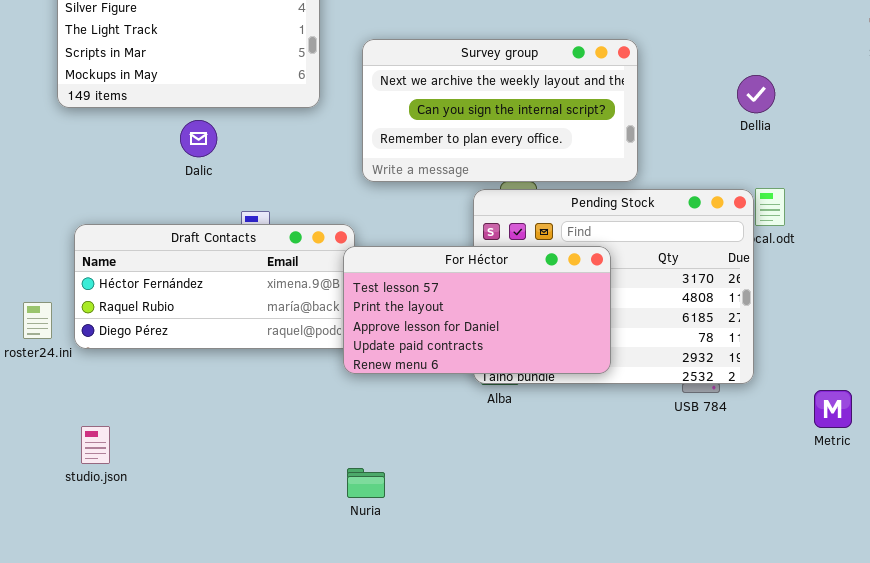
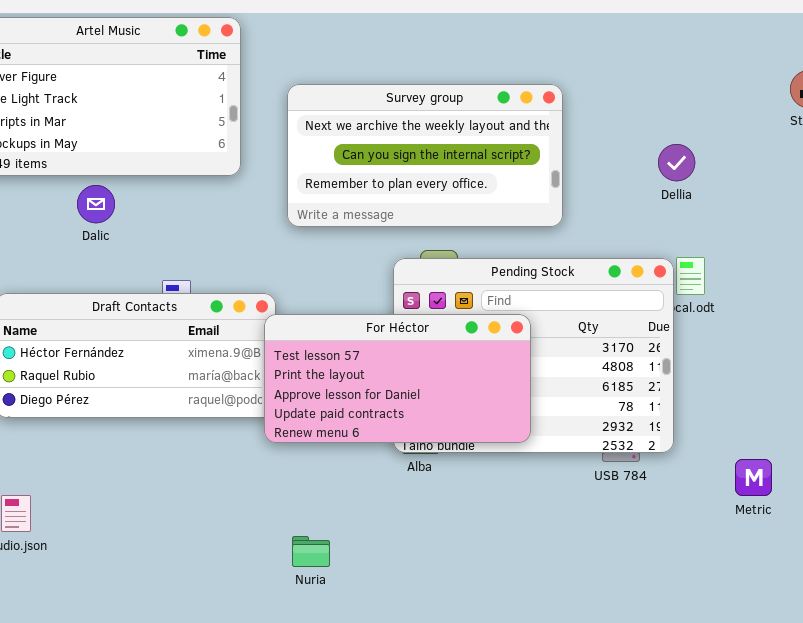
Survey group: [362,39,638,182] -> [287,84,563,227], moved
Dalic: [180,120,217,157] -> [77,185,115,223], moved
Nuria: [347,468,385,498] -> [292,536,330,567], moved

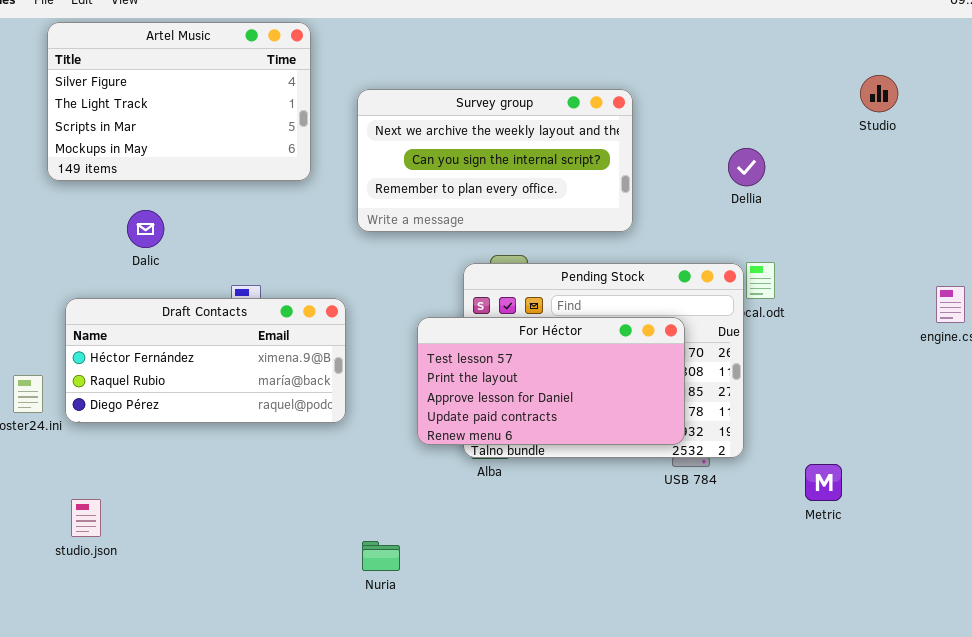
Dalic: [77,185,115,223] -> [127,210,164,248], moved
For Héctor: [264,314,531,443] -> [417,317,685,445], moved

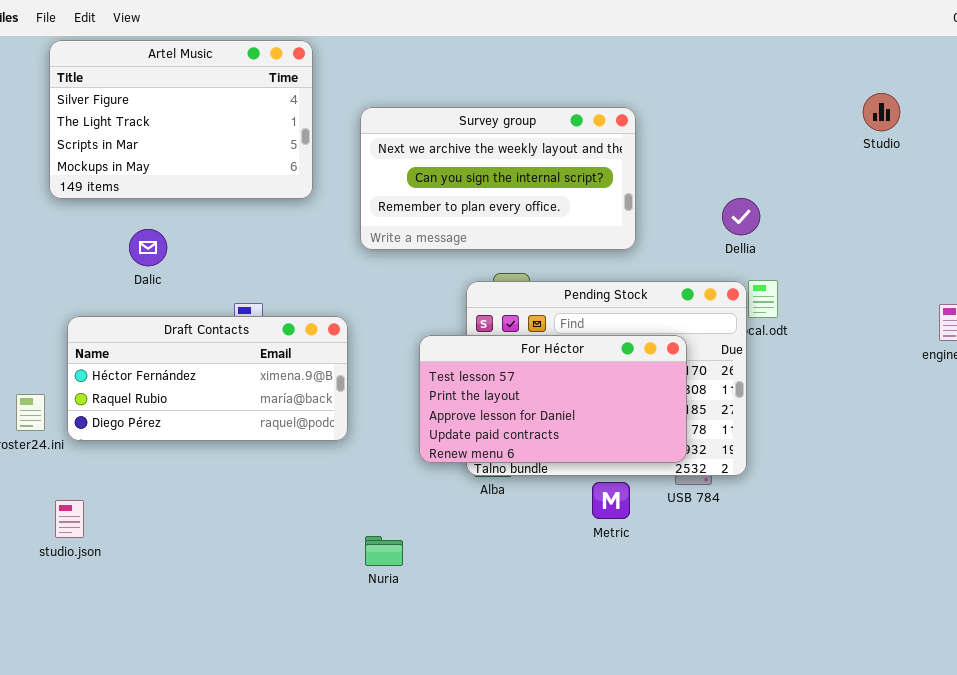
Dellia: [728,148,765,186] -> [722,198,760,235], moved
Metric: [805,464,842,501] -> [592,482,630,519], moved
studio.json: [71,499,101,537] -> [55,500,84,538], moved
Nuria: [362,541,400,571] -> [365,536,403,566], moved

